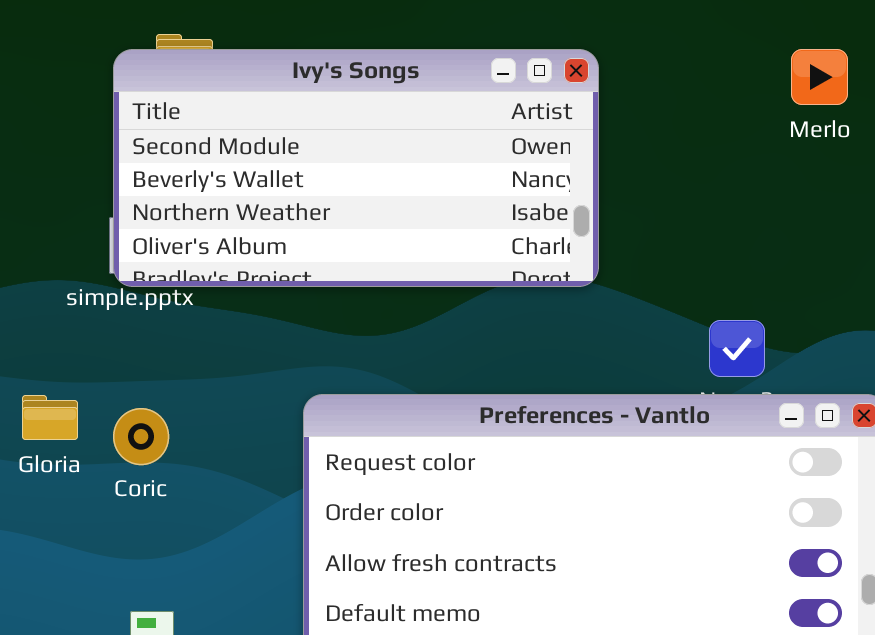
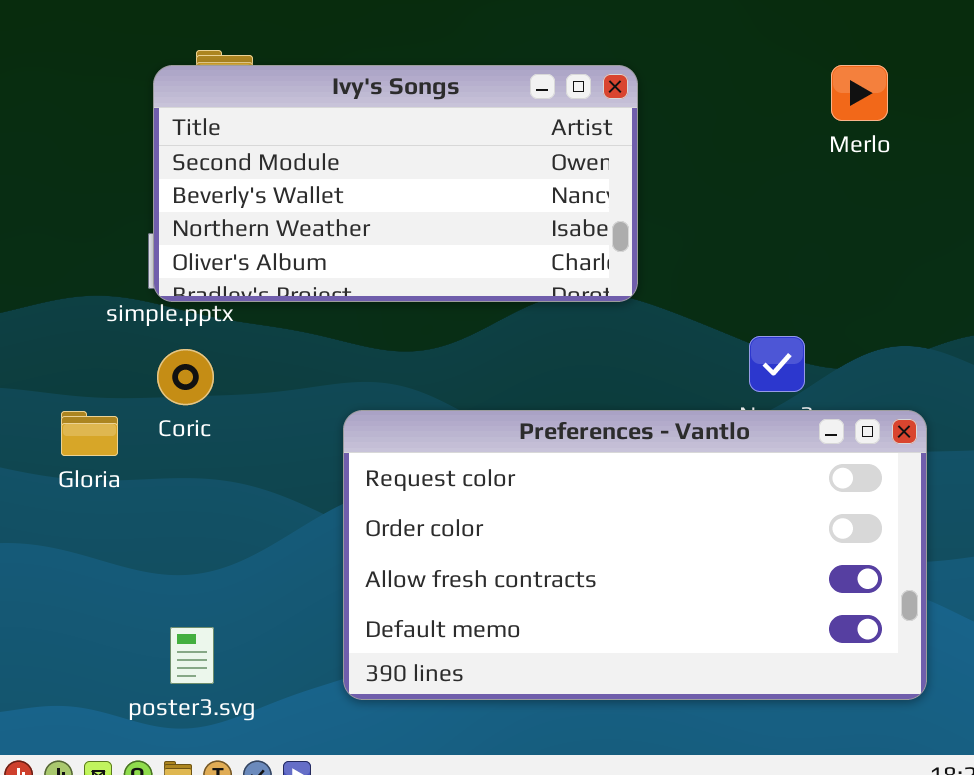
Coric: [113,408,169,465] -> [157,349,214,405], moved

